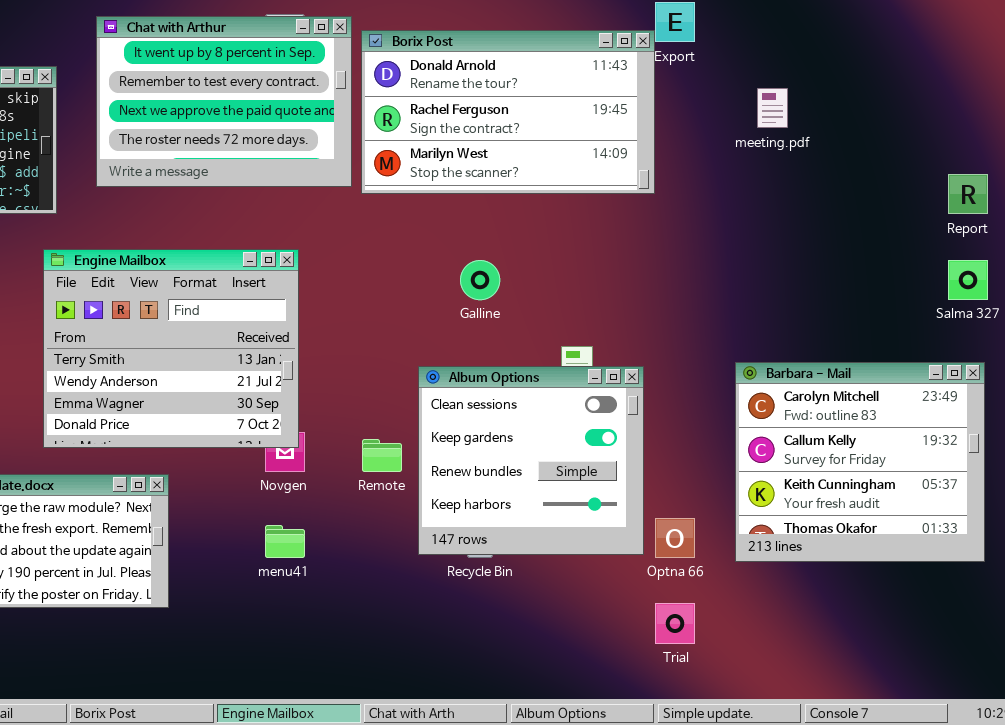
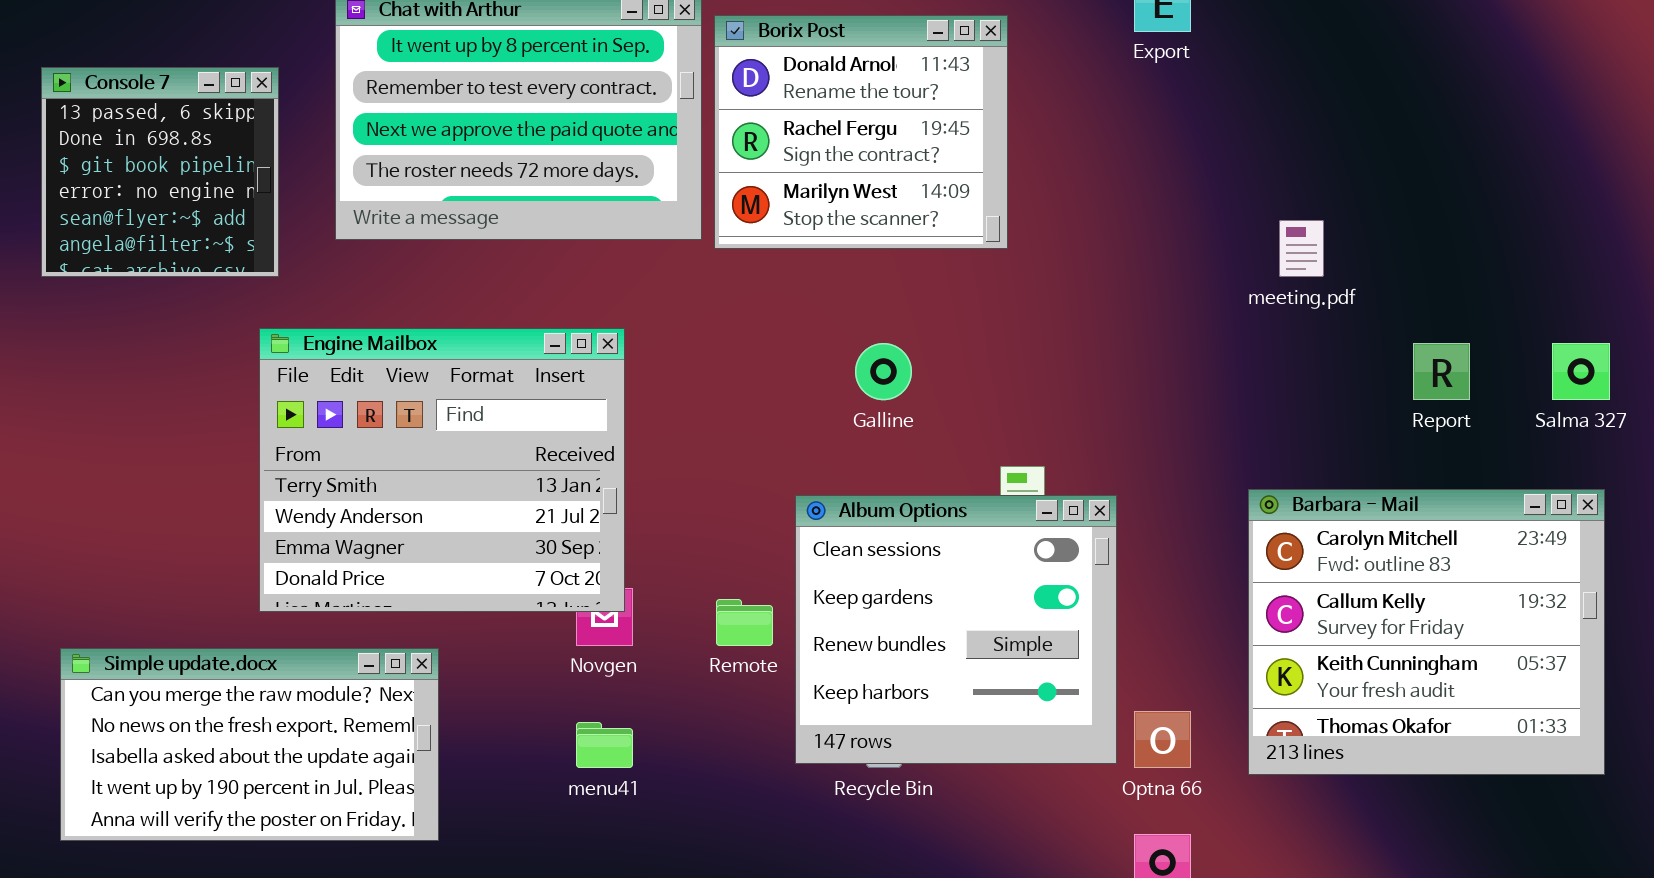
Borix Post: [361,30,655,194] -> [714,15,1008,249], resized
meeting.pdf: [757,88,788,128] -> [1279,220,1324,277], moved
Report: [948,174,988,214] -> [1413,343,1470,400], moved

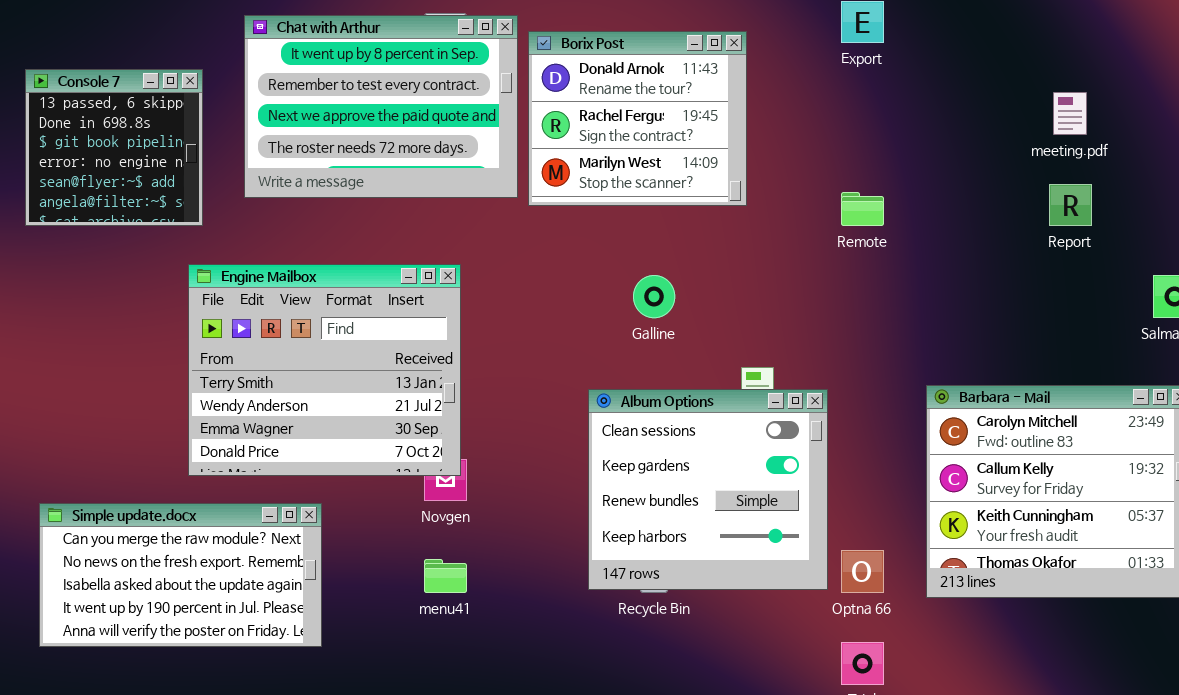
meeting.pdf: [1279,220,1324,277] -> [1053,92,1087,135], moved
Report: [1413,343,1470,400] -> [1049,184,1092,226], moved
Remote: [716,599,773,646] -> [841,192,884,226], moved

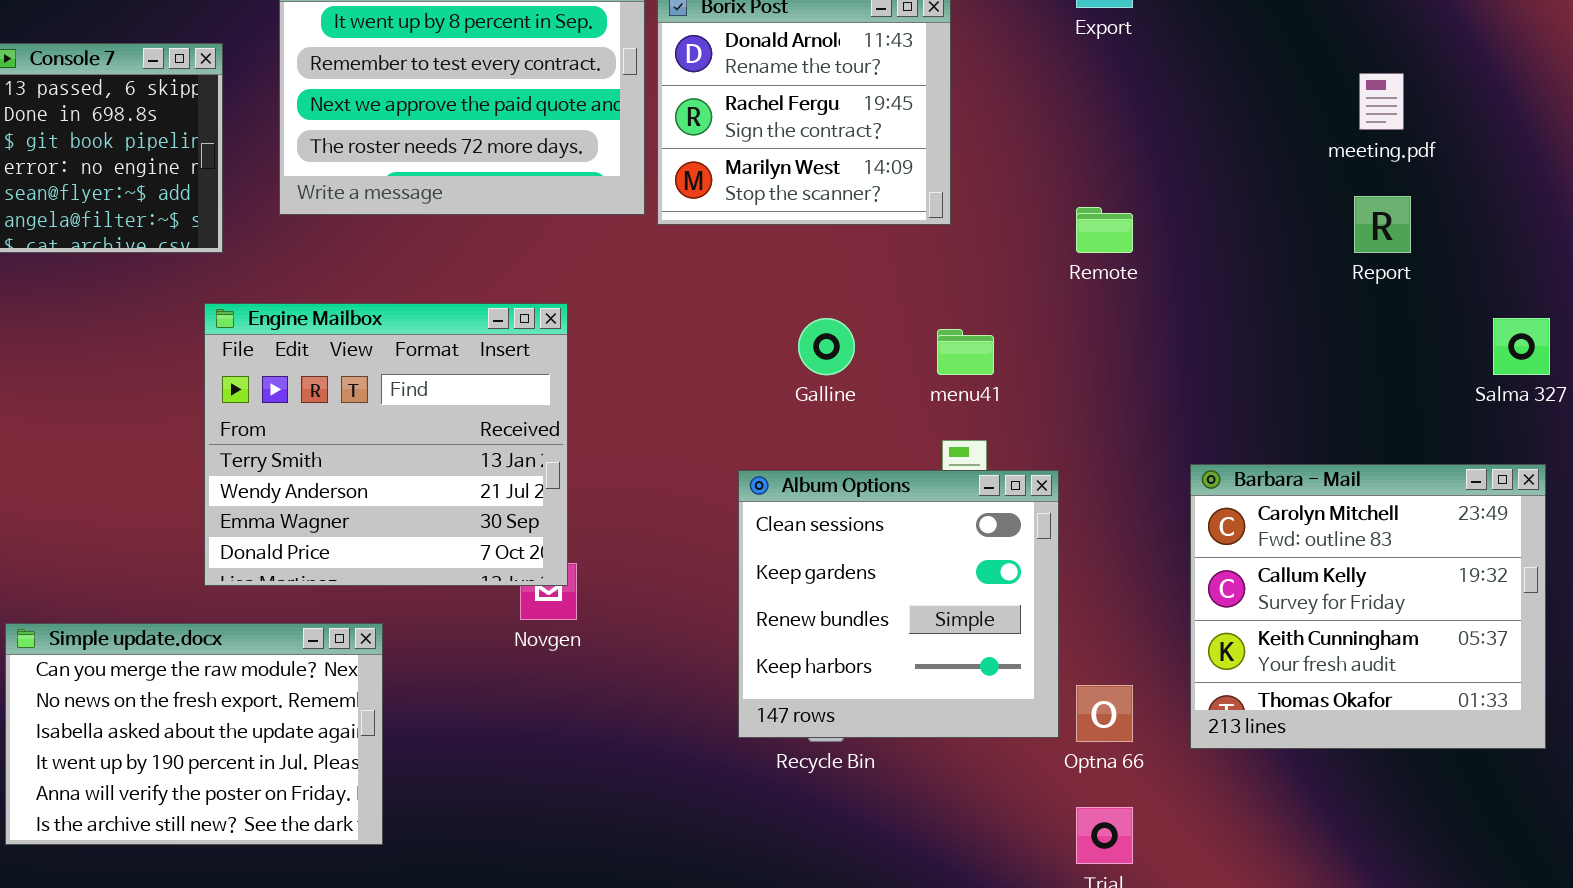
Simple update.docx: [39,503,322,647] -> [5,623,383,845], resized
menu41: [424,559,467,593] -> [937,329,994,375], moved

